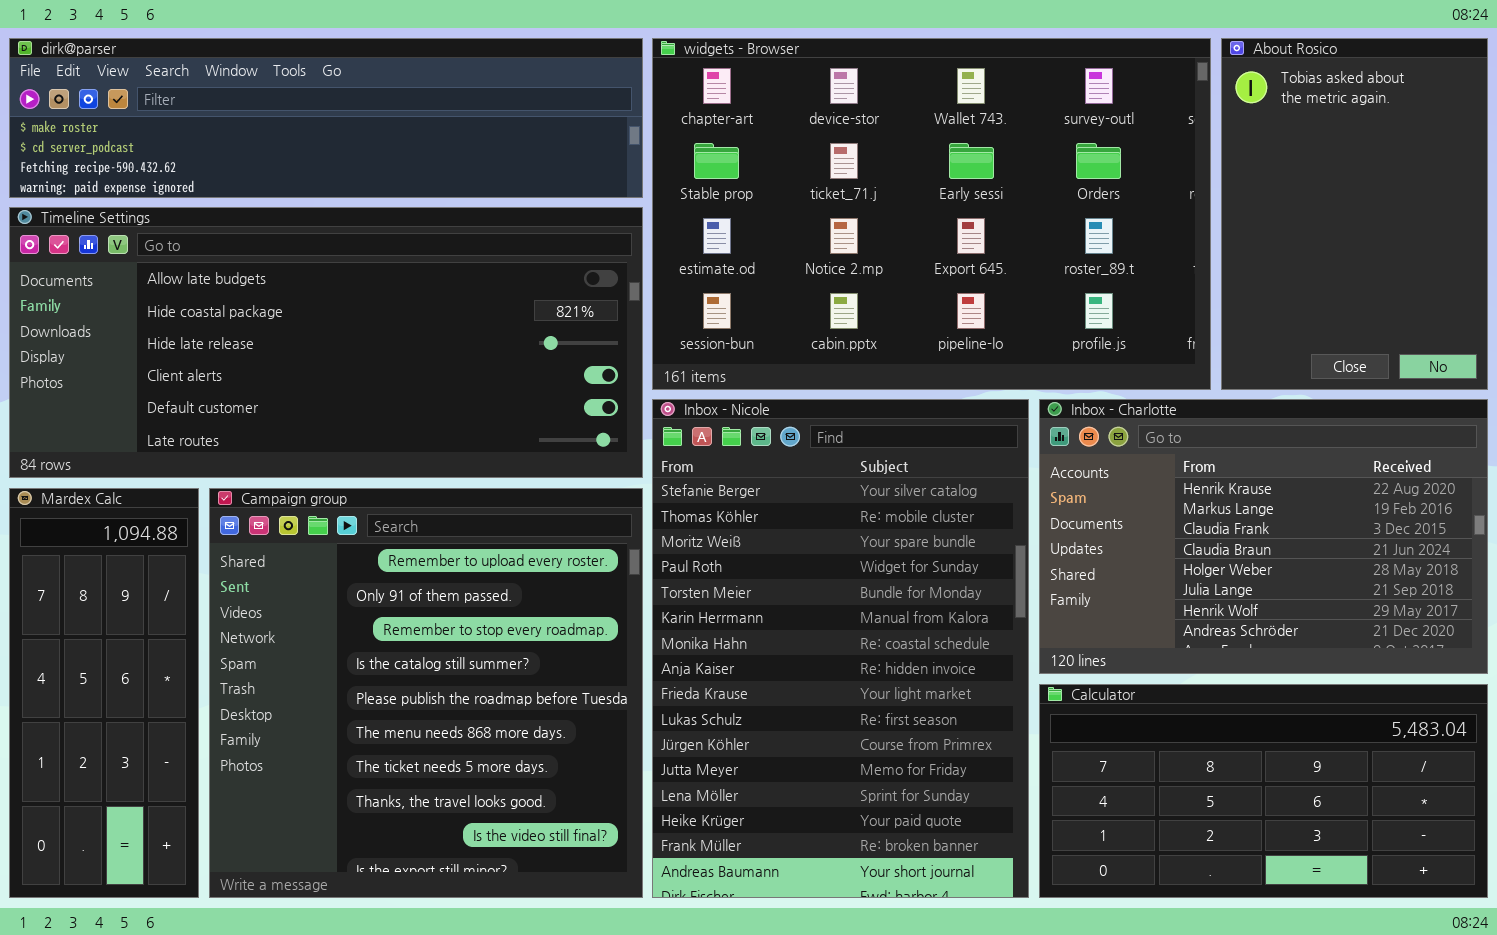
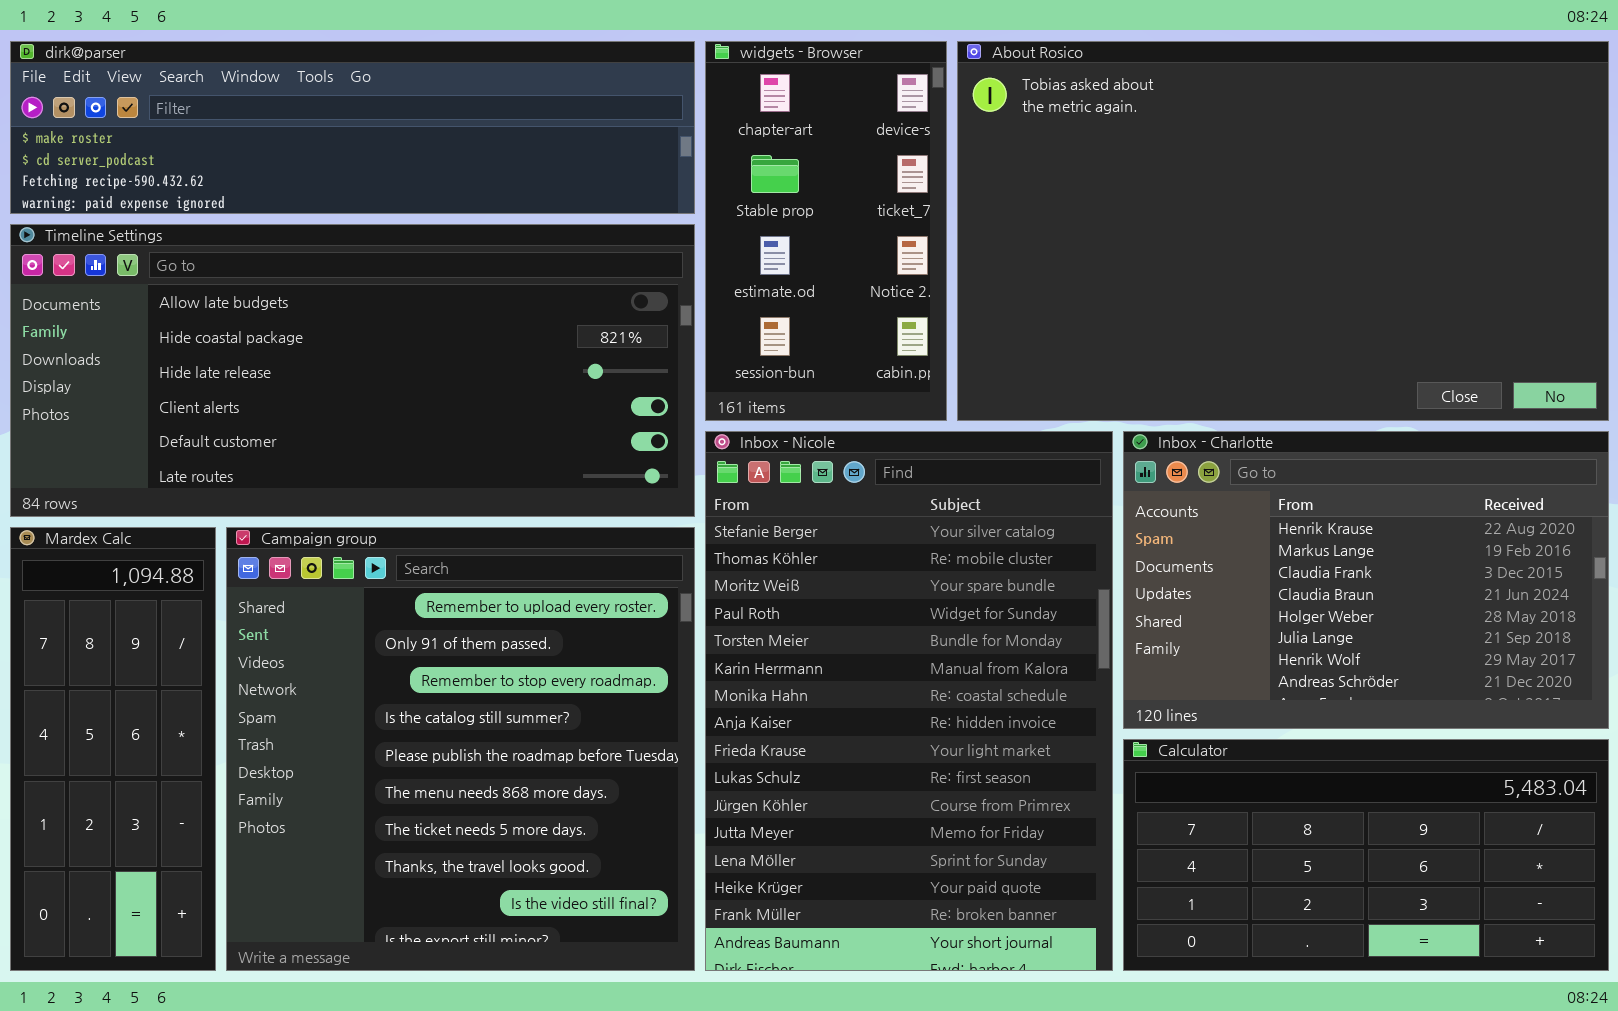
widgets - Browser: [652,38,1211,390] -> [705,41,947,421], resized
About Rosico: [1221,38,1488,390] -> [957,41,1609,421], resized

